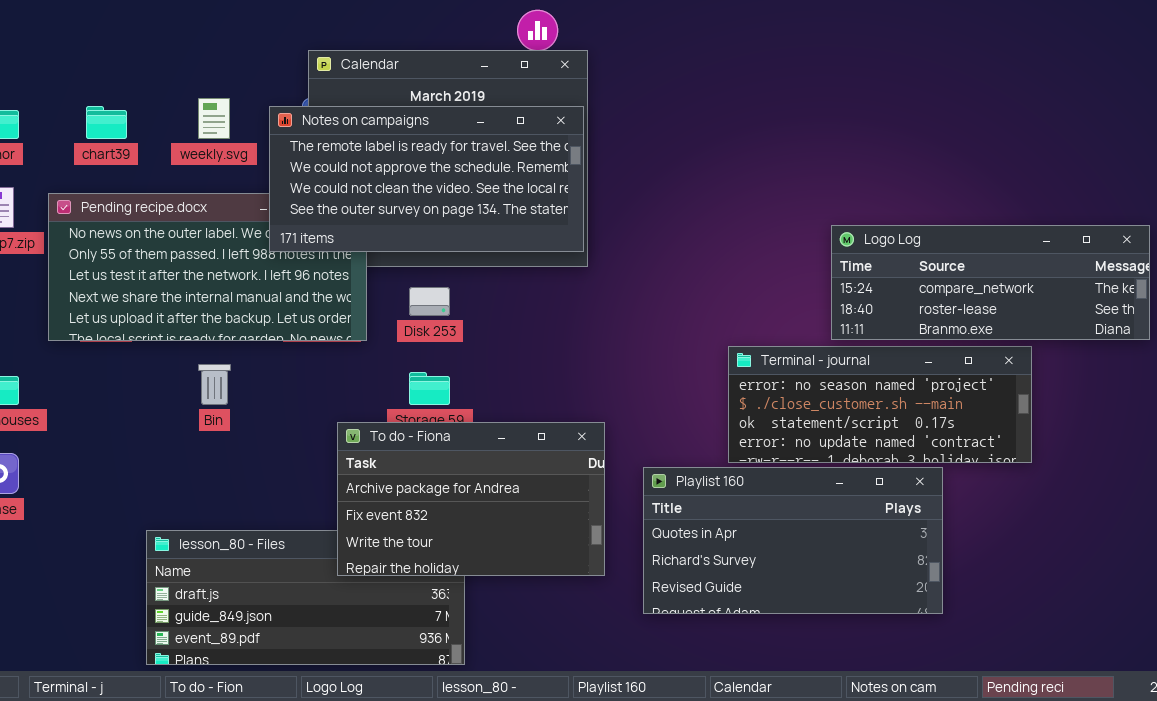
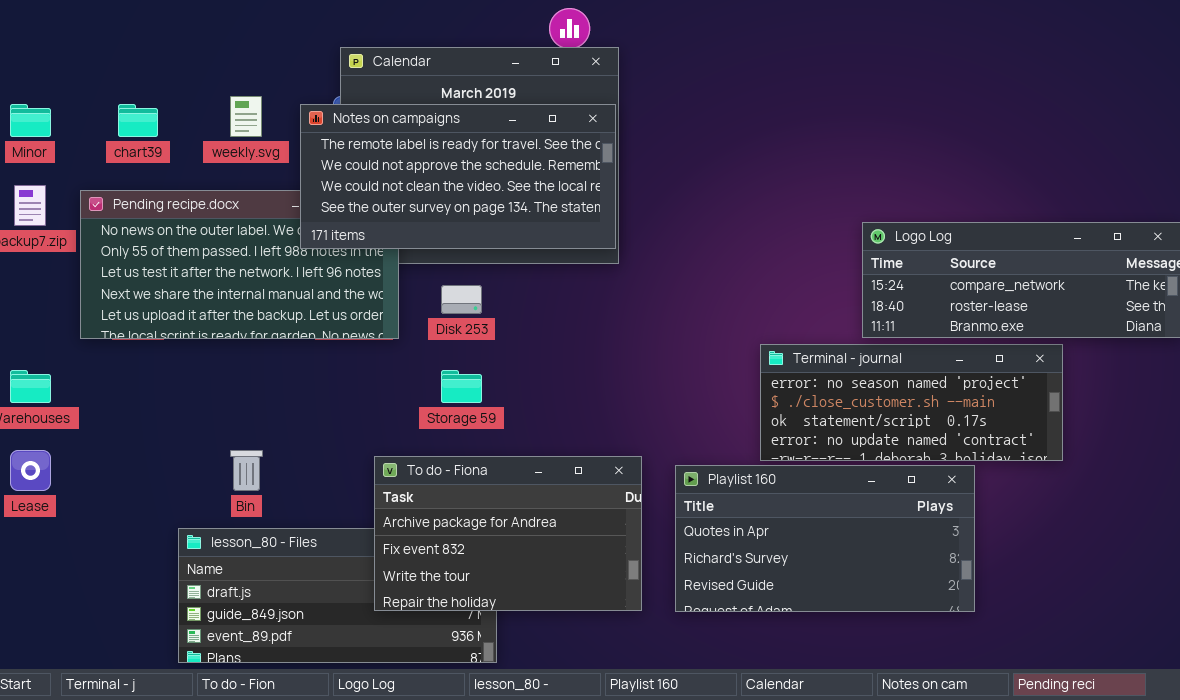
Bin: [198,364,231,405] -> [230,450,263,491], moved
To do - Fiona: [337,422,605,576] -> [374,456,642,611], moved

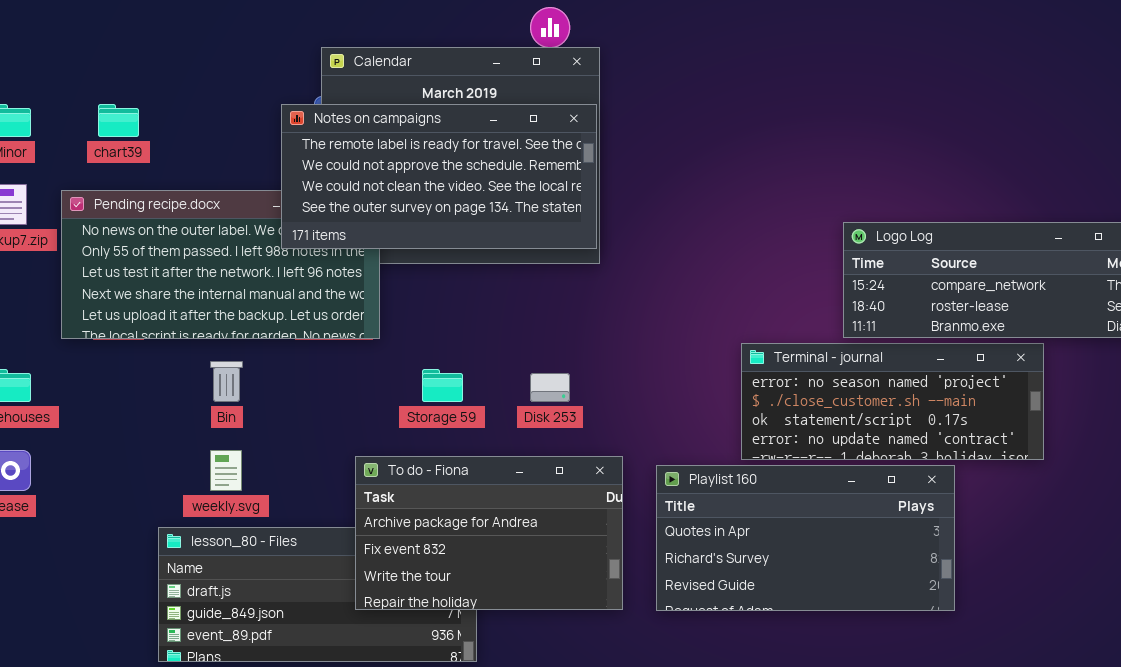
weekly.svg: [230,96,262,137] -> [210,450,242,491], moved
Disk 253: [441,285,482,314] -> [530,373,570,402], moved
Bin: [230,450,263,491] -> [210,361,243,402], moved

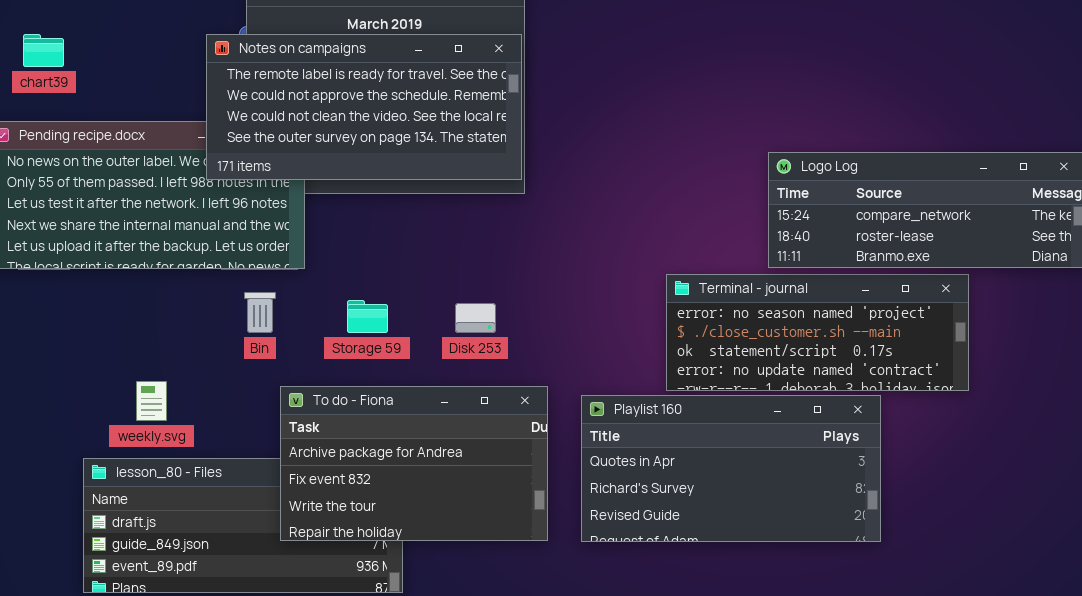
Bin: [210,361,243,402] -> [244,292,276,333], moved

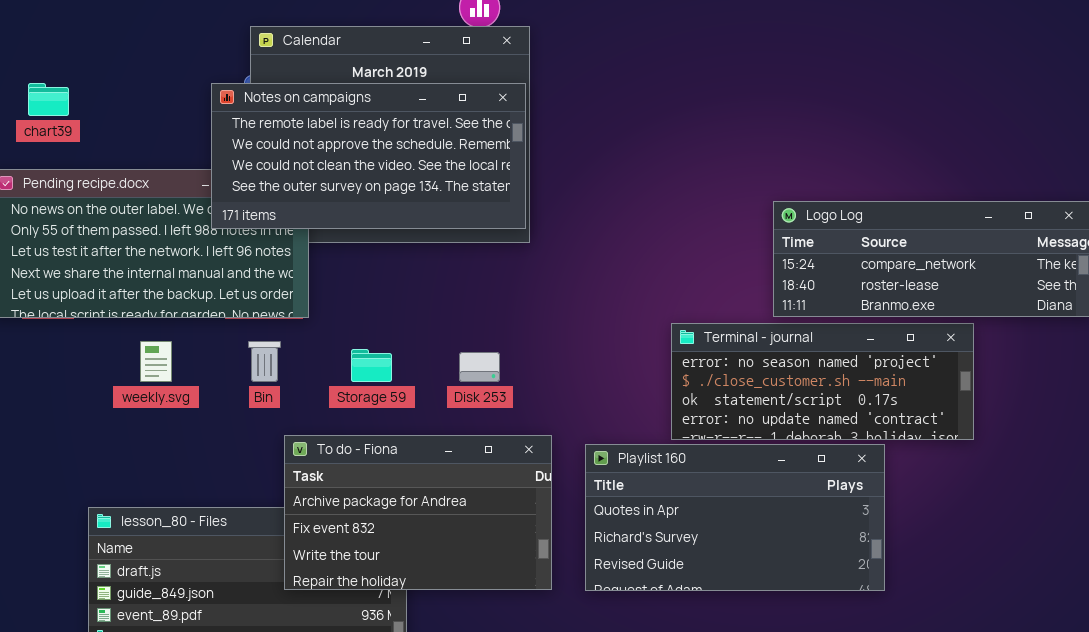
weekly.svg: [136,381,167,421] -> [140,341,172,382], moved

